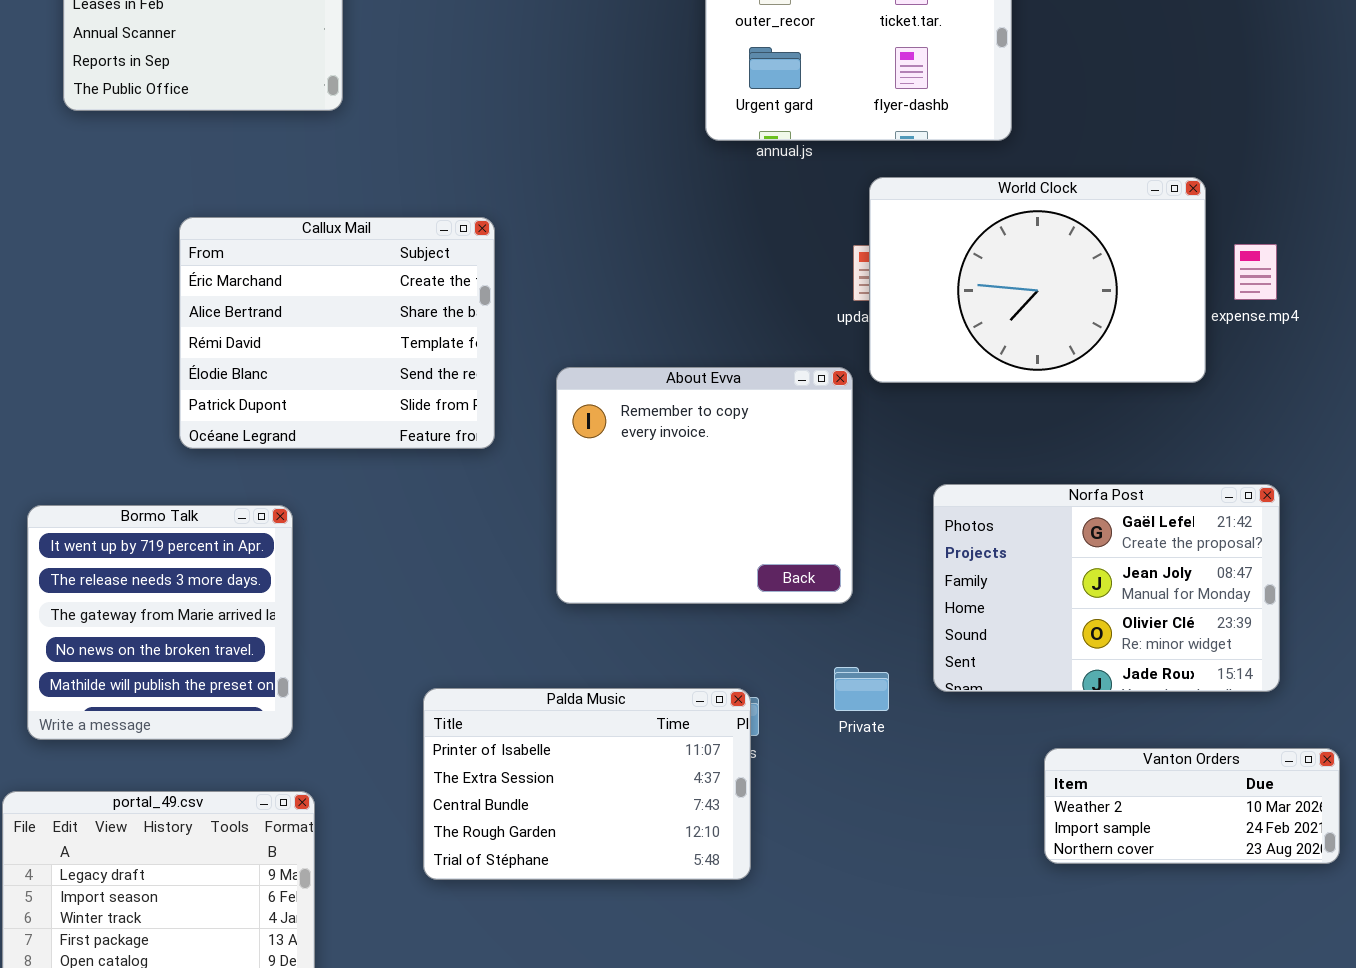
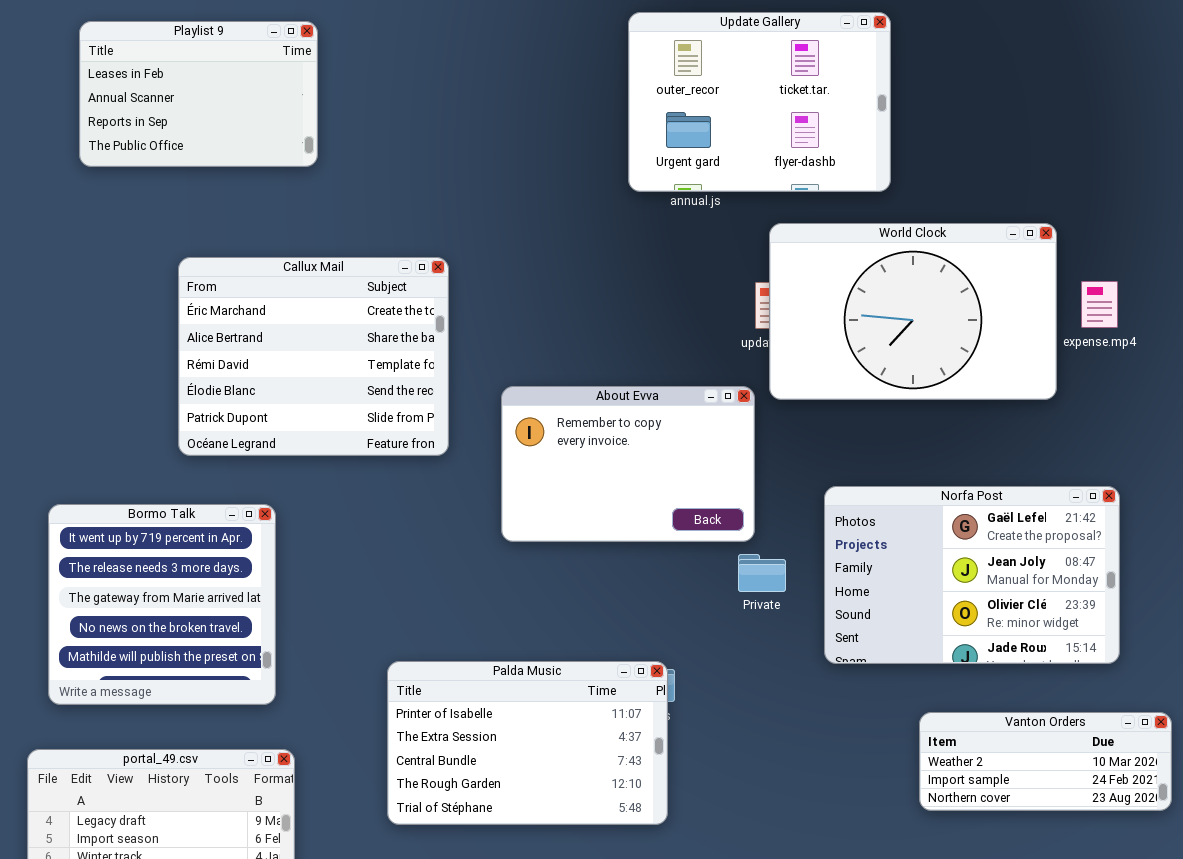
About Evva: [556,367,853,604] -> [501,386,755,542], resized
Private: [834,667,889,711] -> [738,554,786,592], moved

